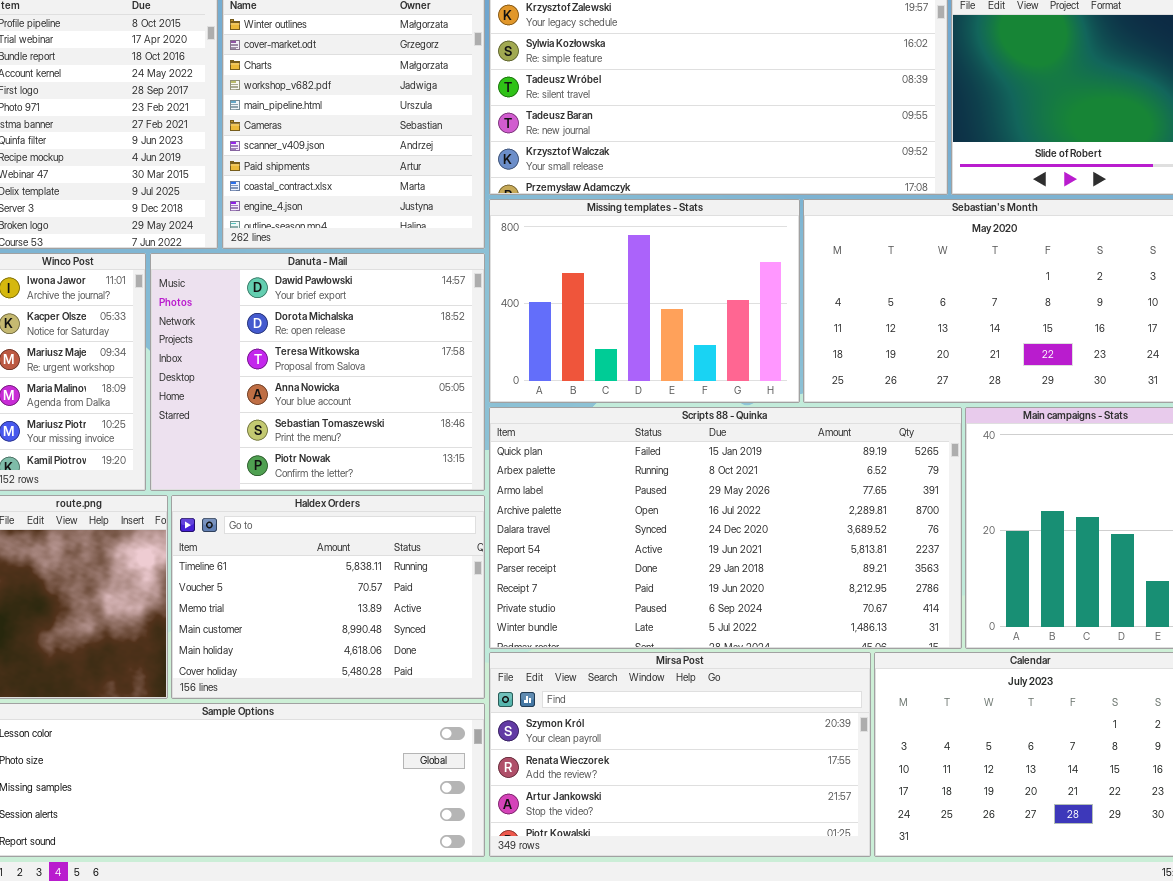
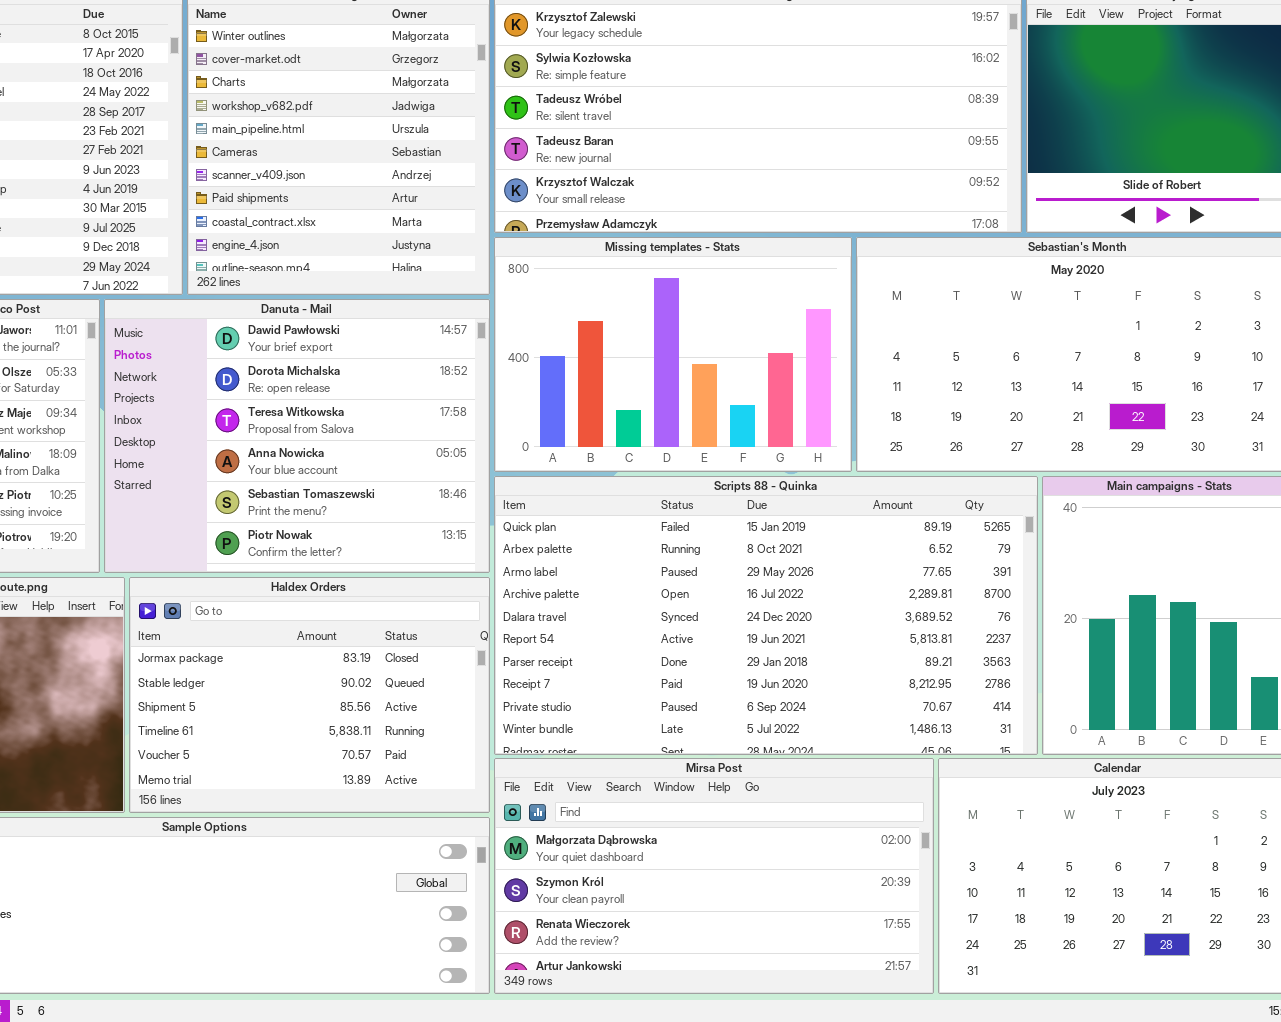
Haldex Orders: [171,495,485,699] -> [129,577,490,813], scrolled up 3 rows
Mirsa Post: [489,652,871,857] -> [494,758,934,994], scrolled up 1 row

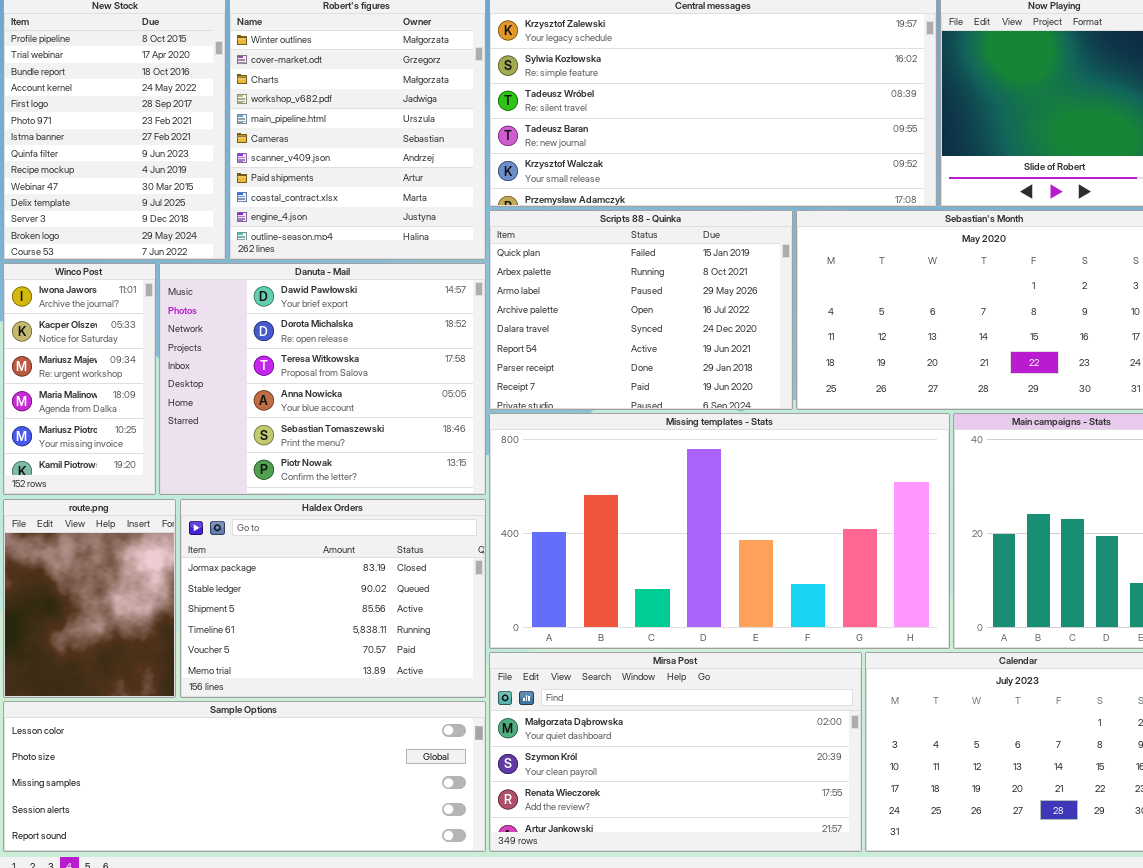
Missing templates - Stats: [494,237,852,472] -> [489,413,950,649], moved, resized
Scripts 88 - Quinka: [494,476,1038,755] -> [489,210,793,410], moved, resized

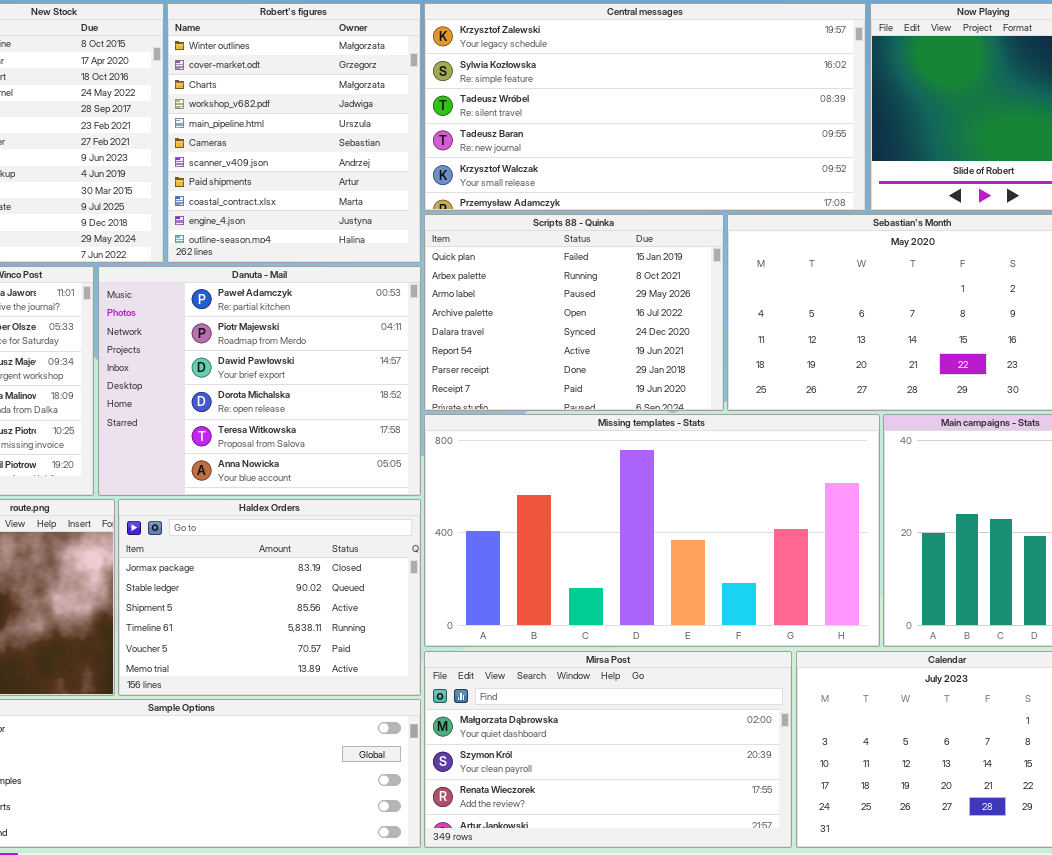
Danuta - Mail: [159,263,486,495] -> [98,266,421,496], scrolled up 2 rows

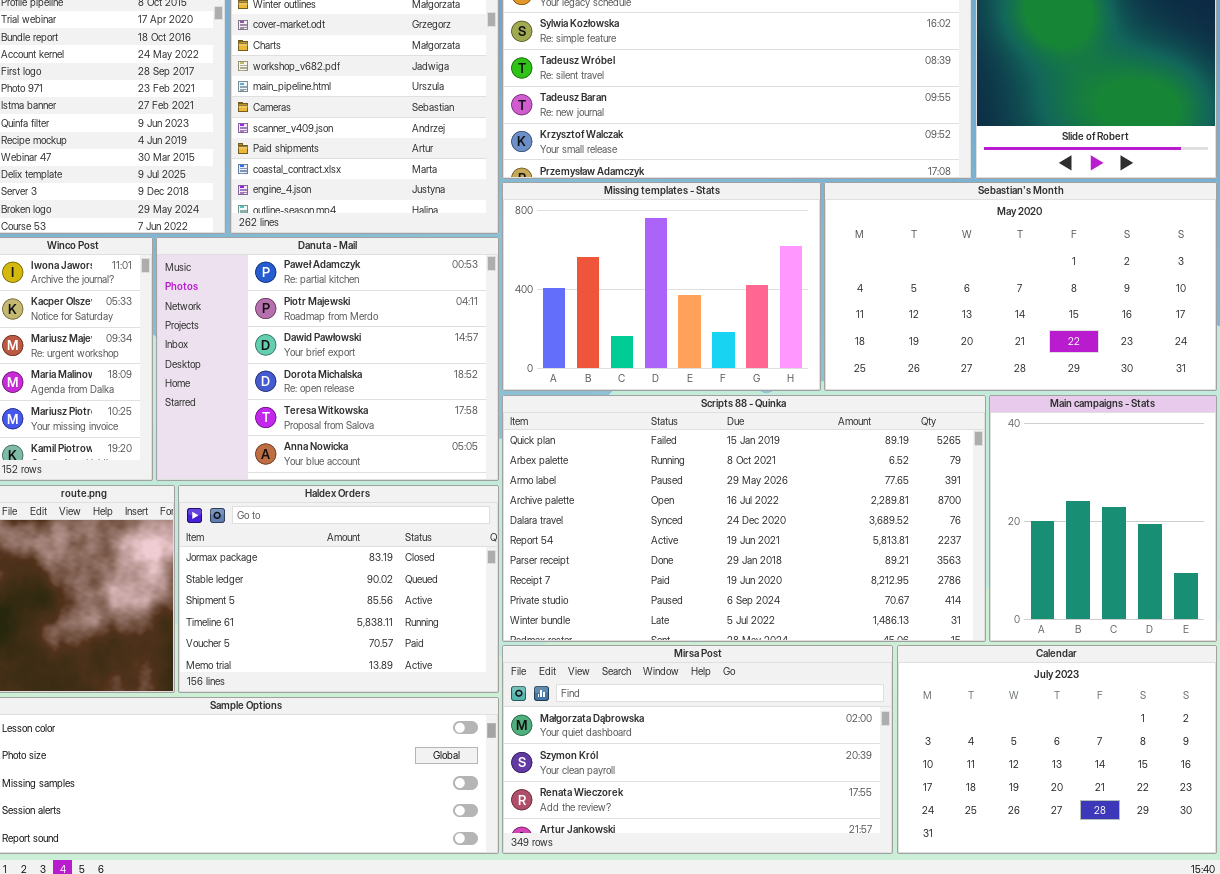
Scripts 88 - Quinka: [424,214,724,411] -> [502,395,986,642], moved, resized
Missing templates - Stats: [424,414,880,647] -> [502,182,821,391], moved, resized

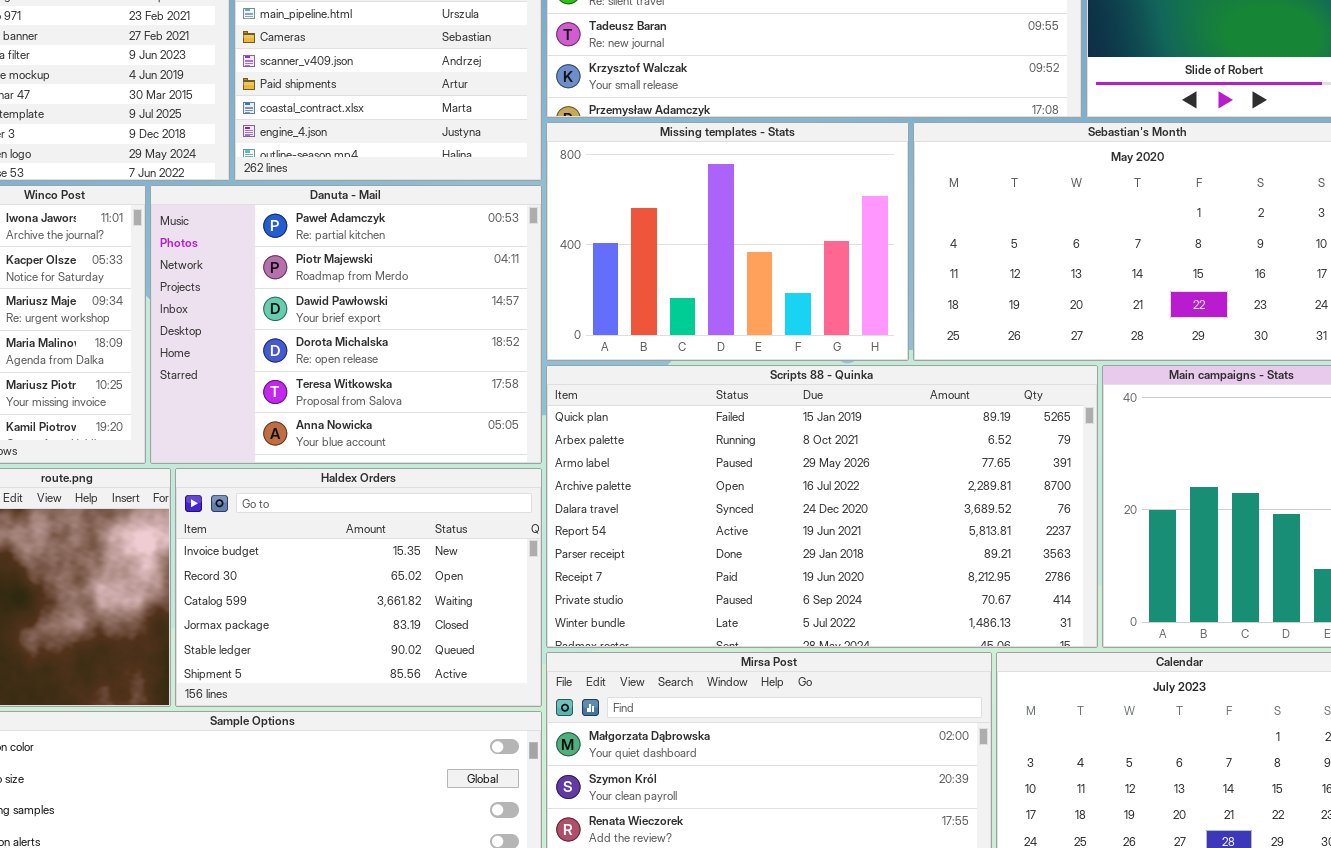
Haldex Orders: [178,485,499,693] -> [175,468,542,707], scrolled up 3 rows

